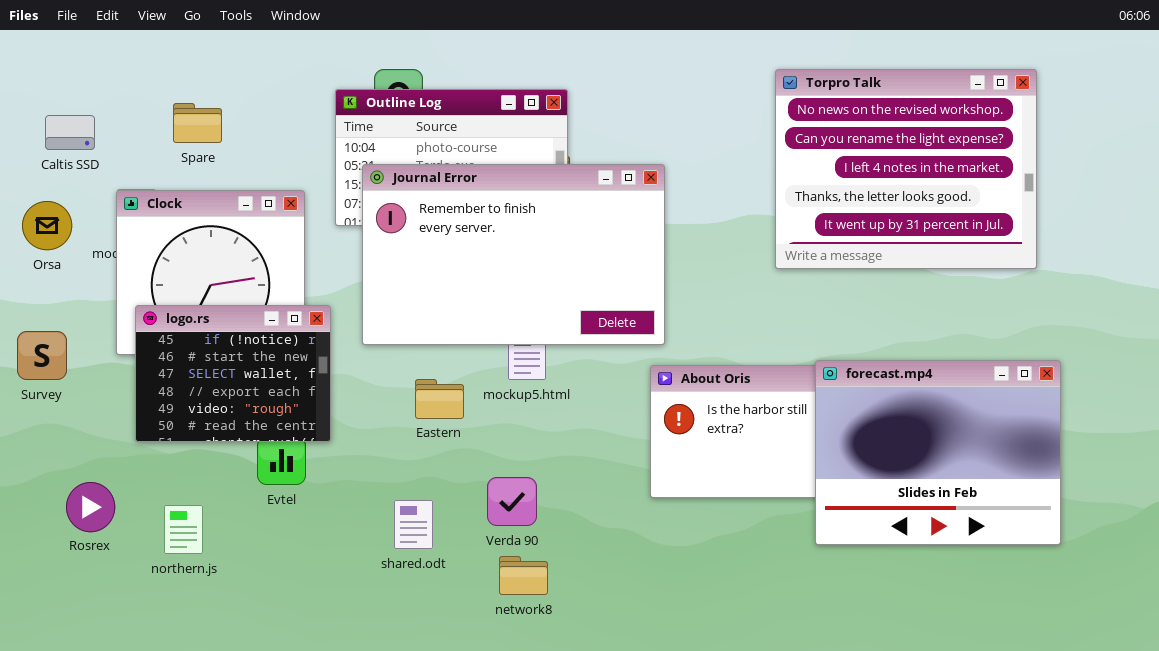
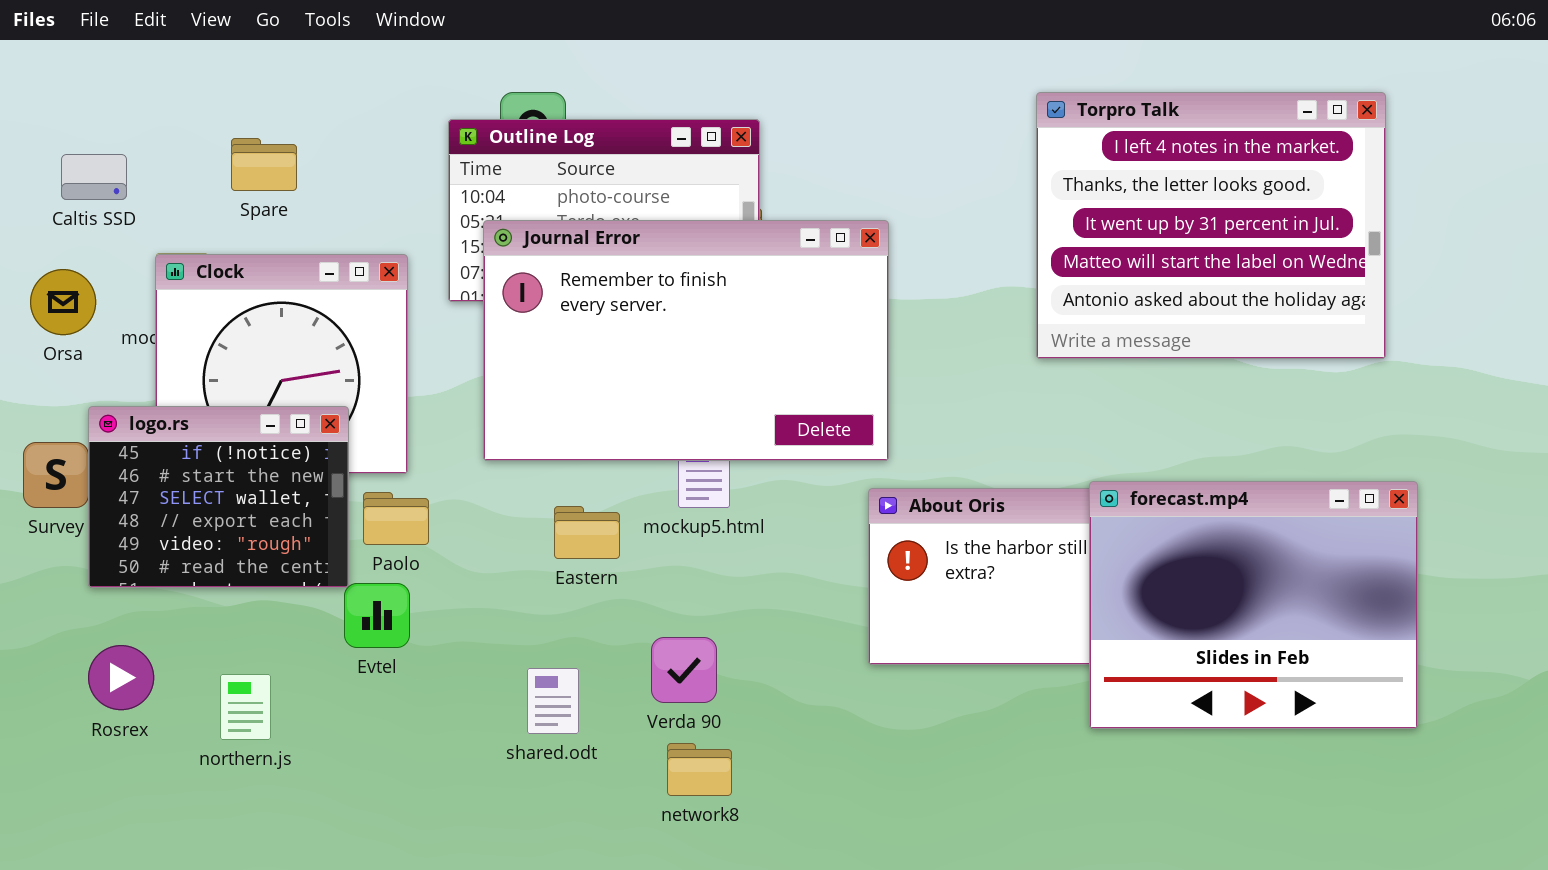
Torpro Talk: [775,69,1037,269] -> [1036,92,1386,359], scrolled down 2 rows
logo.rs: [135,305,331,442] -> [88,406,349,588], moved

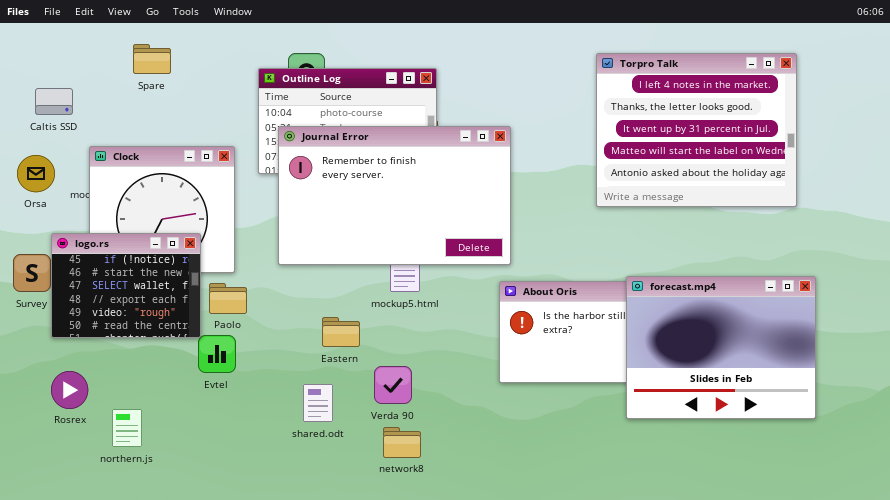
Spare: [231,138,297,191] -> [133,44,171,74], moved
Eastern: [554,506,620,559] -> [322,317,360,347], moved
northern.js: [220,674,271,740] -> [112,409,142,447], moved

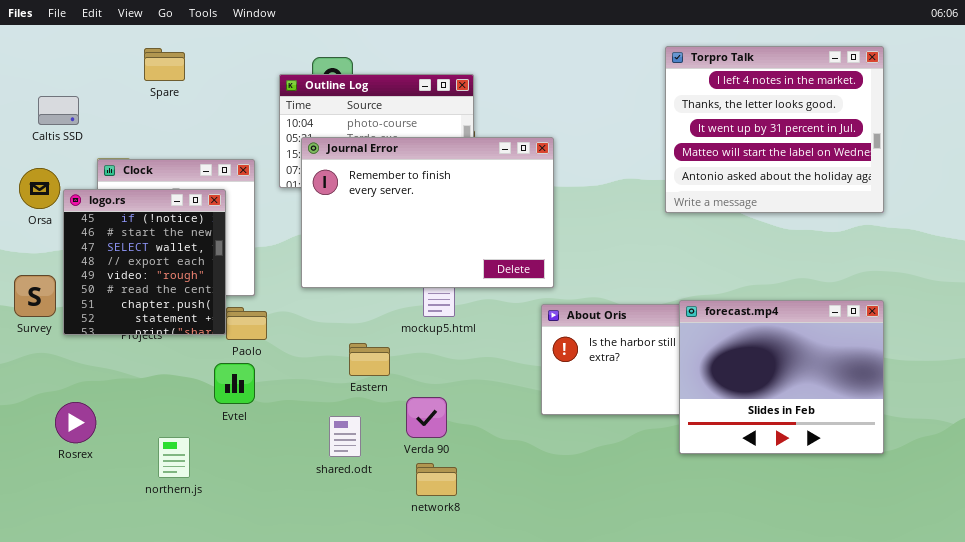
Torpro Talk: [596,53,797,207] -> [665,46,884,213], moved
logo.rs: [51,233,201,338] -> [63,189,226,335], moved, resized
northern.js: [112,409,142,447] -> [158,437,190,478], moved

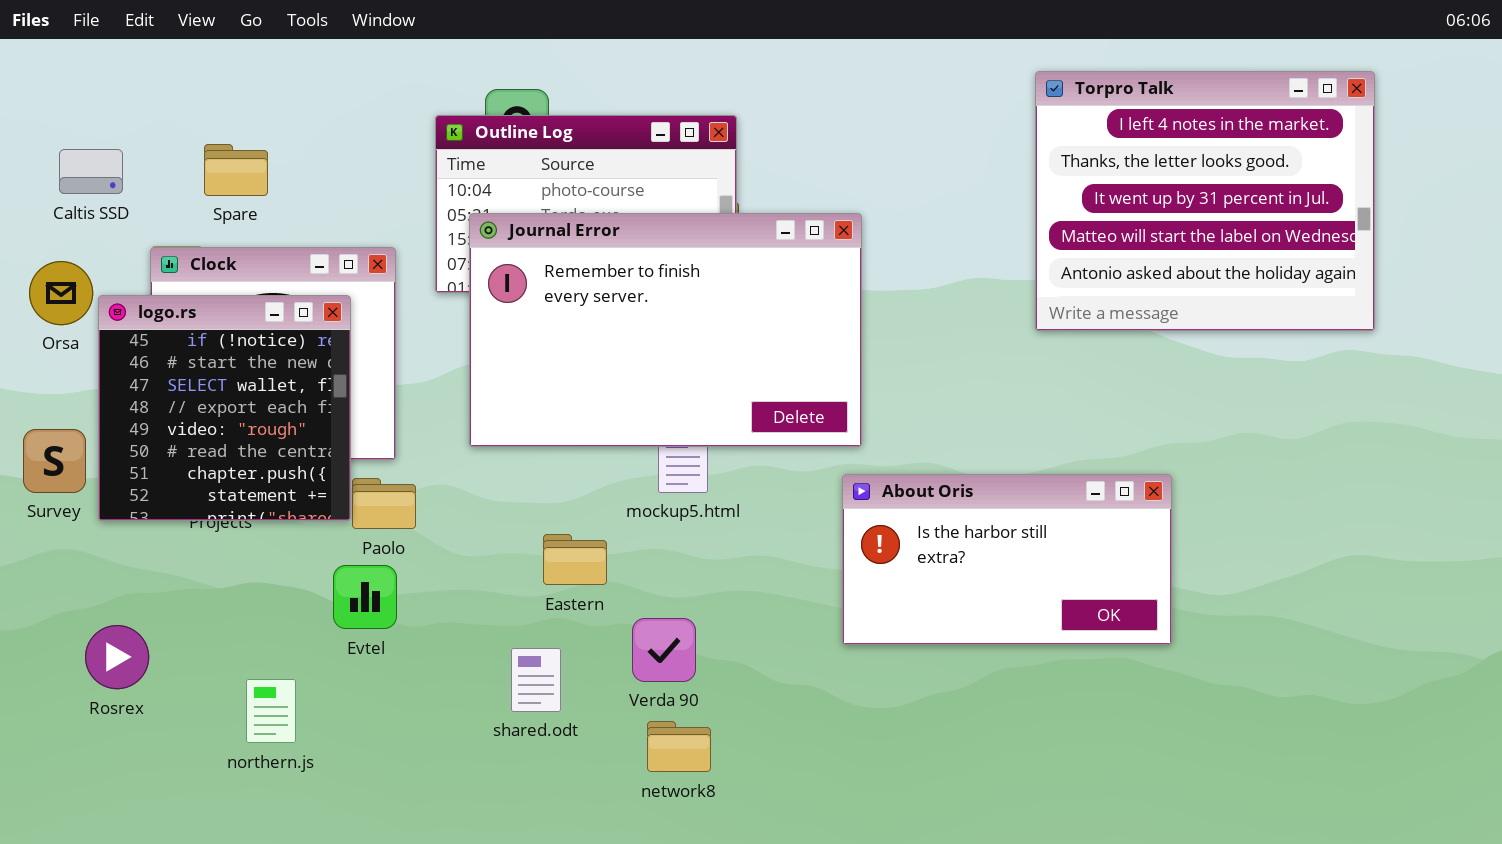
Spare: [144,48,185,81] -> [204,144,268,196], moved
forecast.mp4: [679,300,884,454] -> none, closed

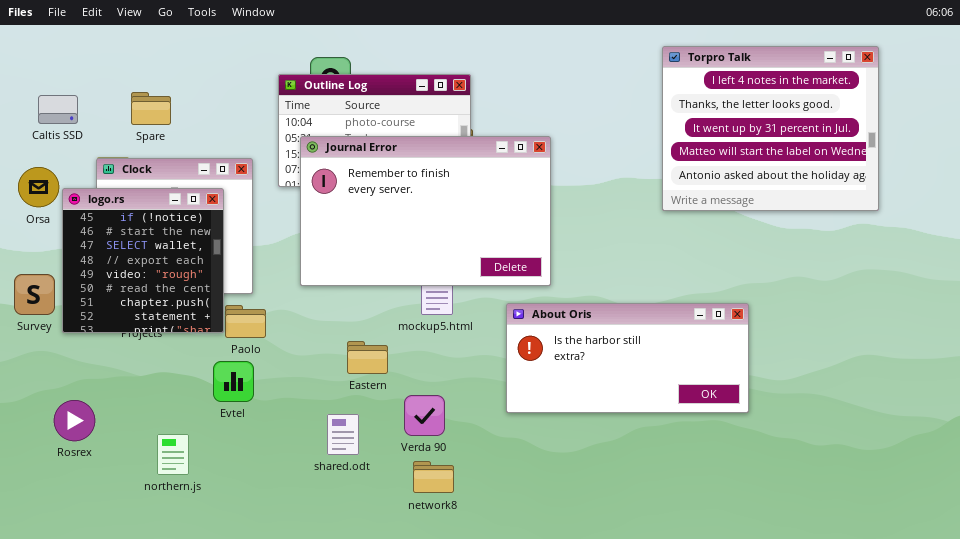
About Oris: [842,474,1172,645] -> [506,303,749,413], resized

